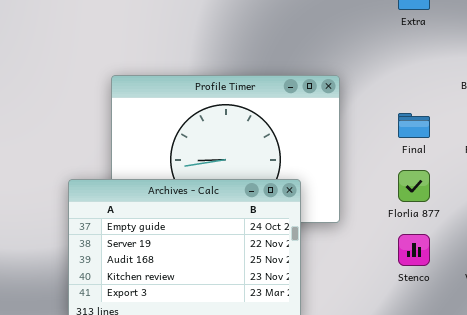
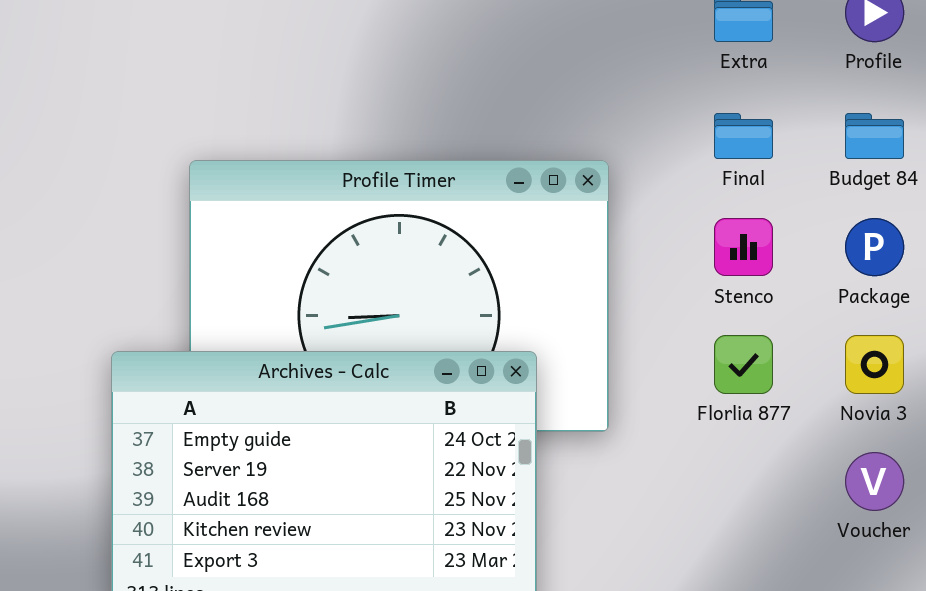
Final: [398,113,430,138] -> [714,113,773,159], moved
Stenco: [398,234,430,266] -> [714,218,773,276], moved

